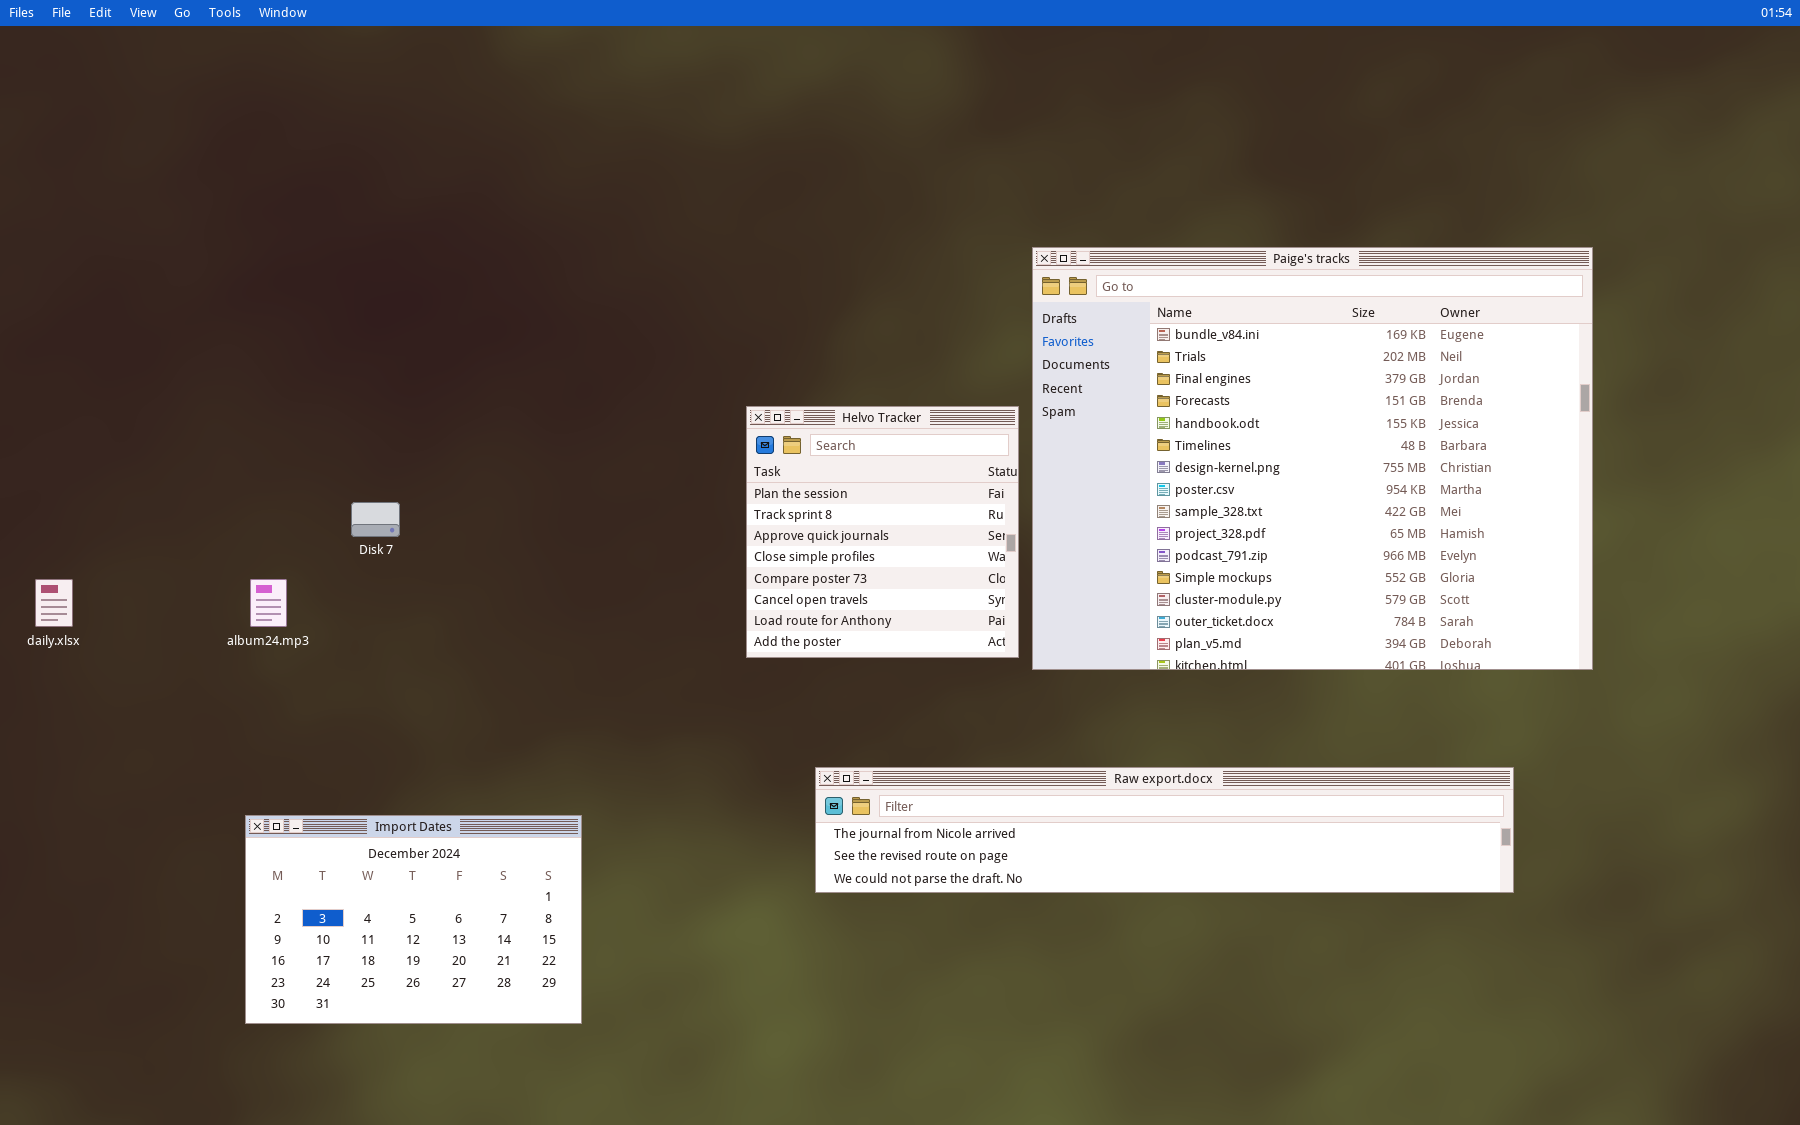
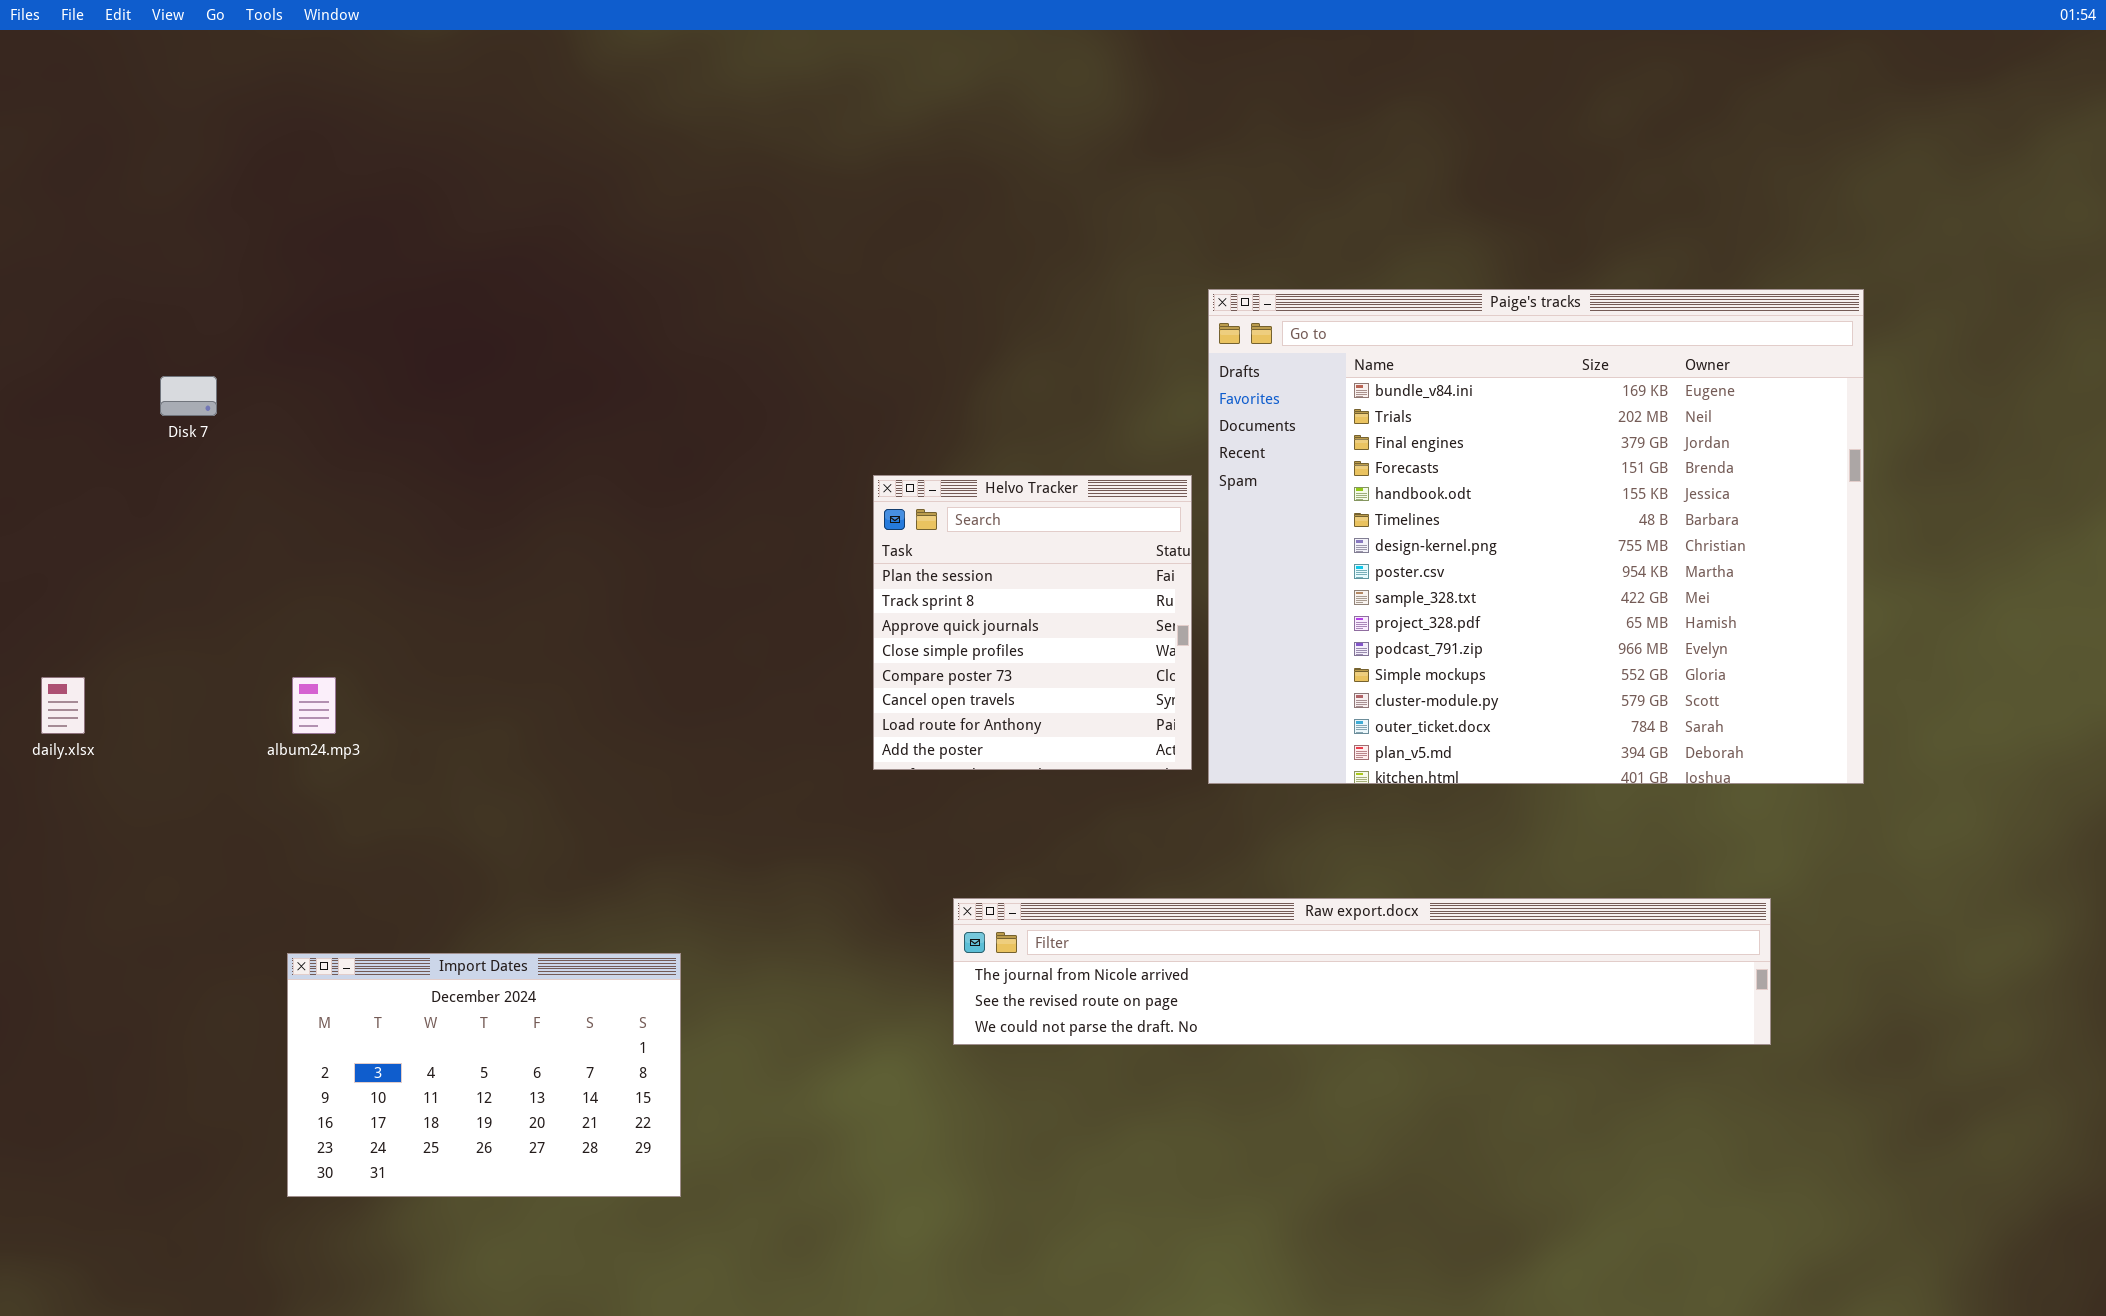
Disk 7: [351,502,400,537] -> [160,376,217,416], moved

